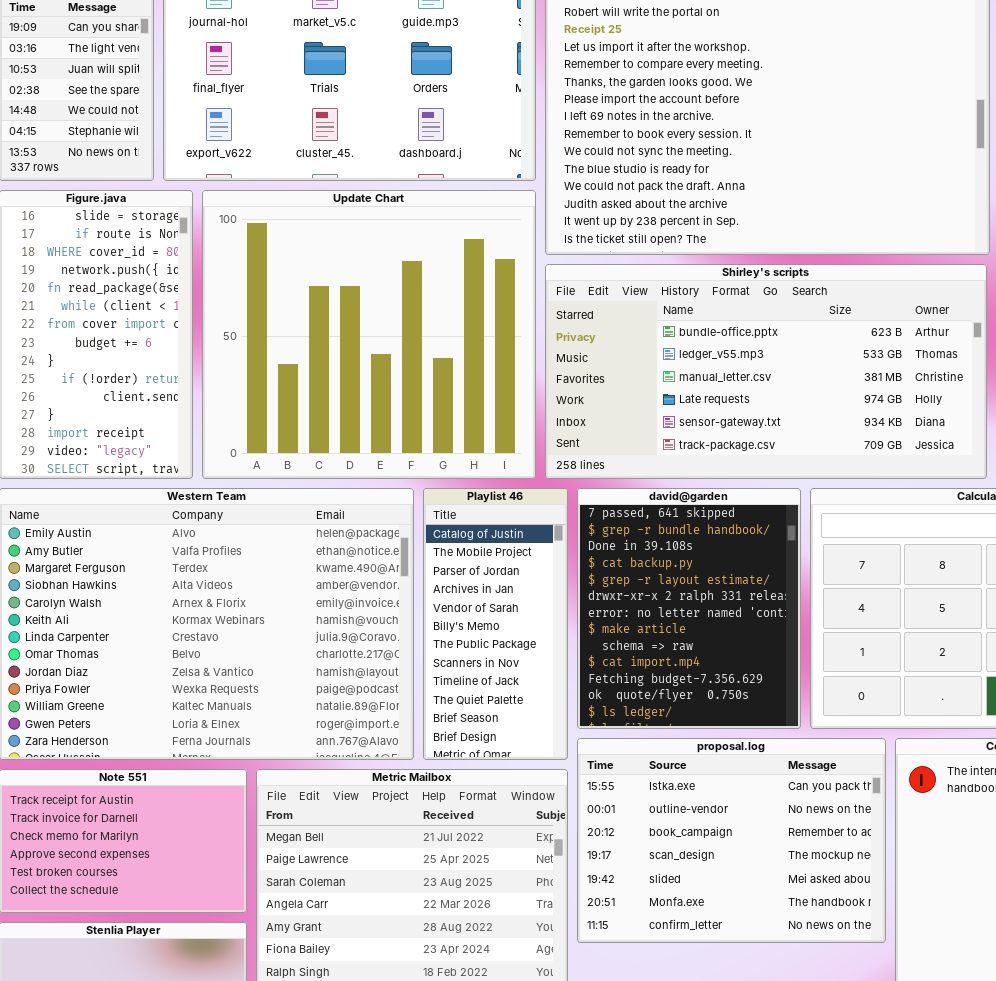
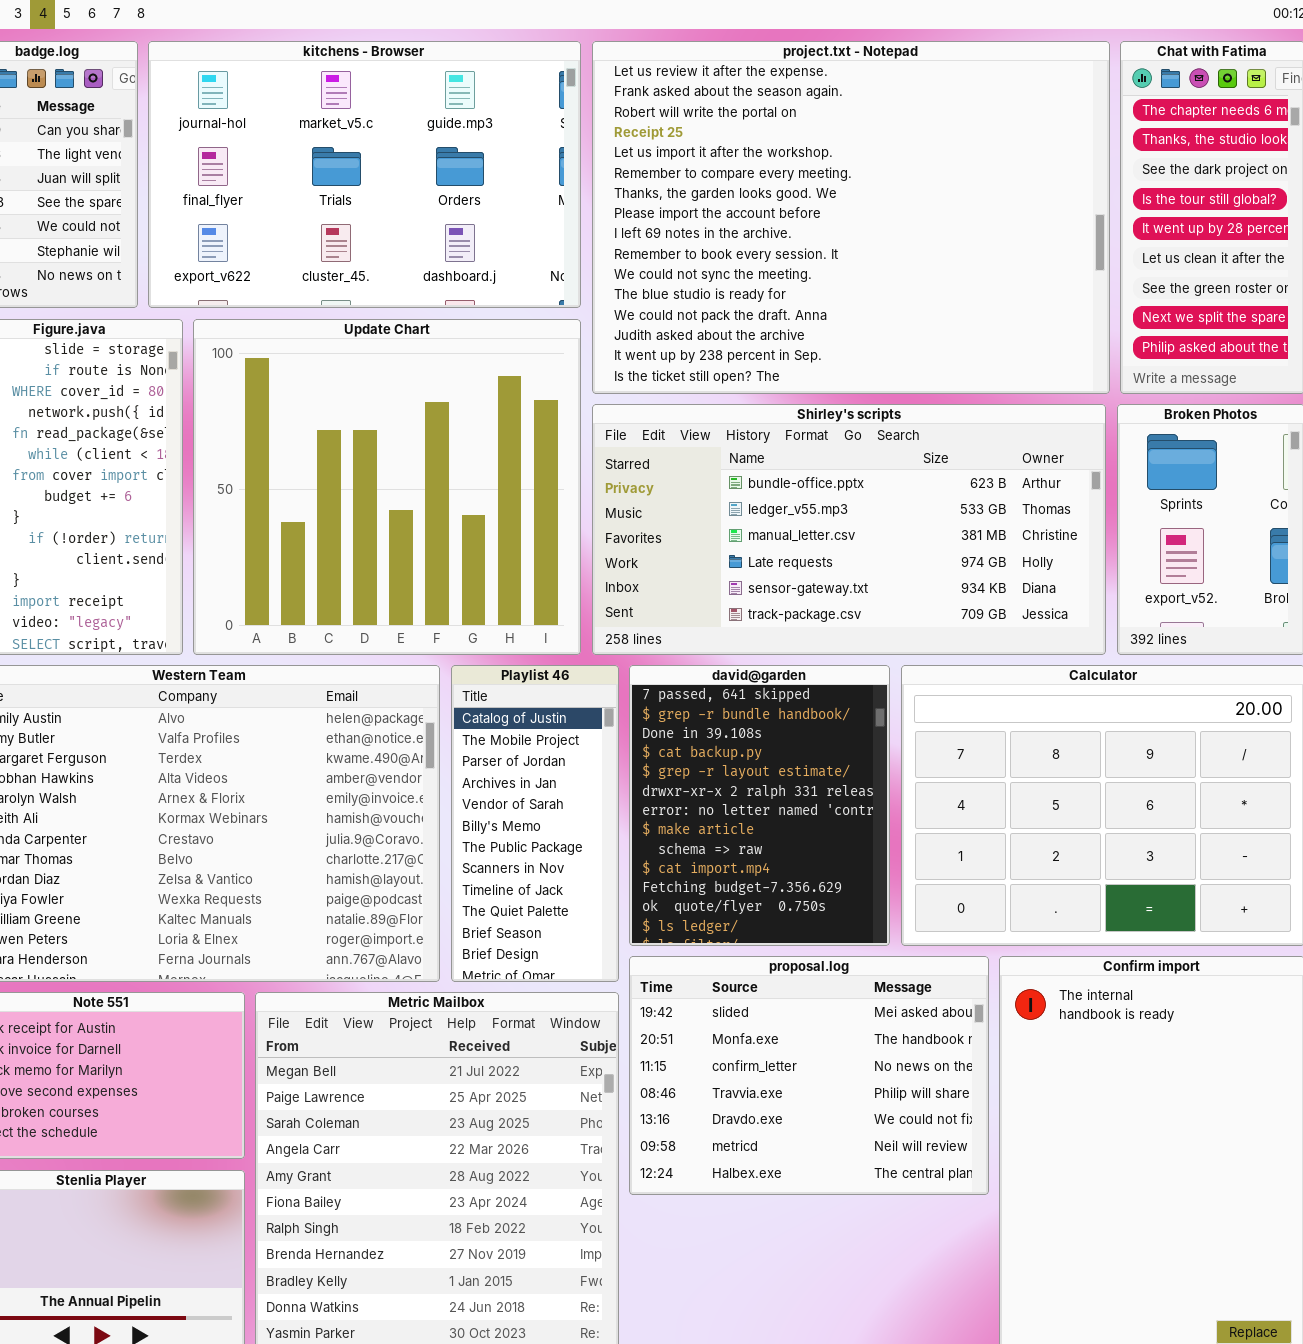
proposal.log: [577,738,886,943] -> [629,956,989,1195], scrolled down 4 rows

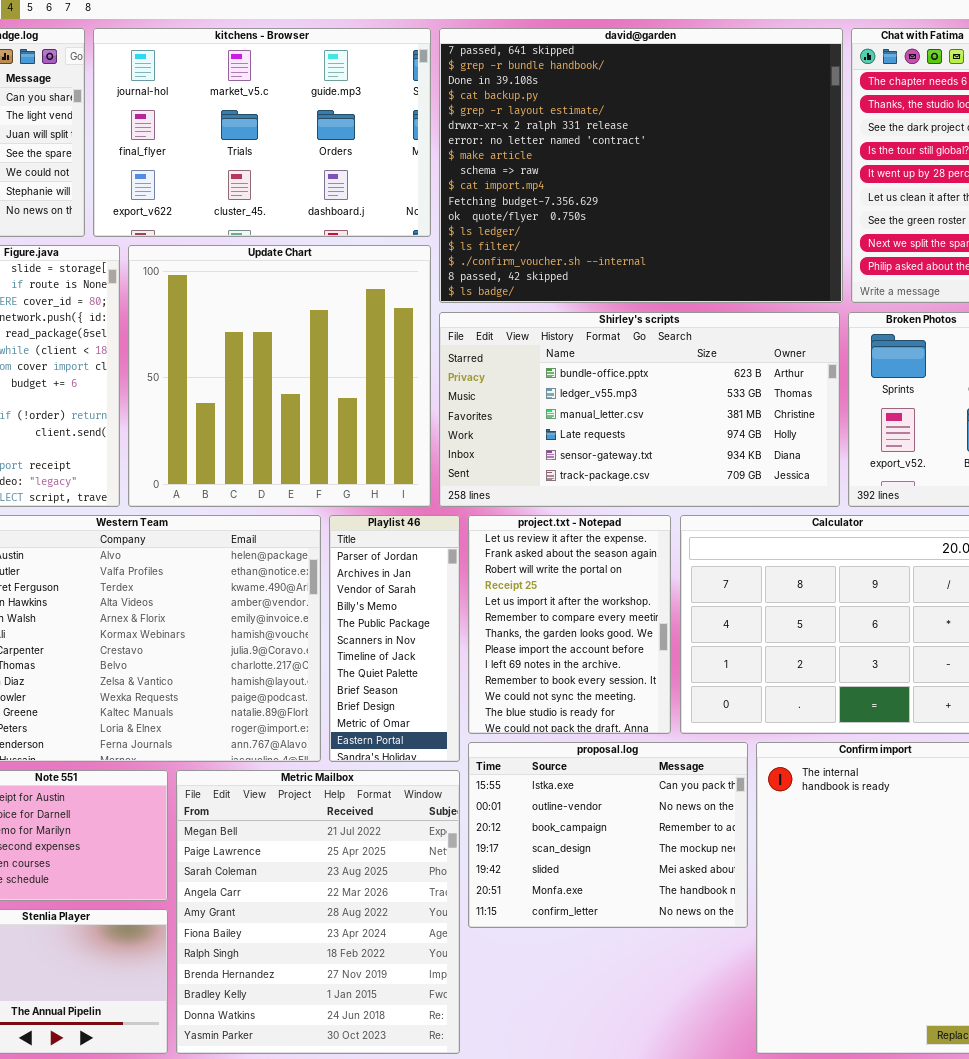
project.txt - Notepad: [592,41,1110,394] -> [468,515,671,734], moved, resized
Playlist 46: [451,665,619,982] -> [329,515,460,762], scrolled down 2 rows
david@garden: [629,665,890,946] -> [439,28,843,303], moved, resized
proposal.log: [629,956,989,1195] -> [468,742,748,928], scrolled up 4 rows

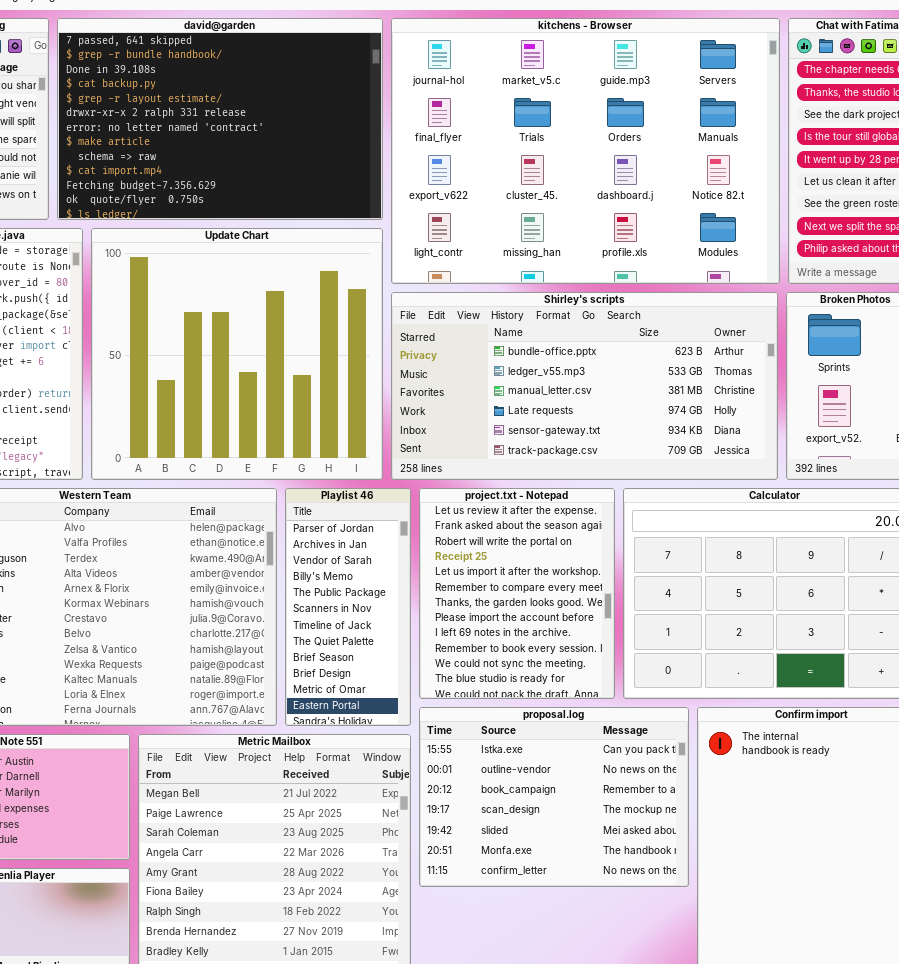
kitchens - Browser: [93,28,431,237] -> [391,18,780,284], moved, resized
david@garden: [439,28,843,303] -> [57,18,383,220], moved, resized

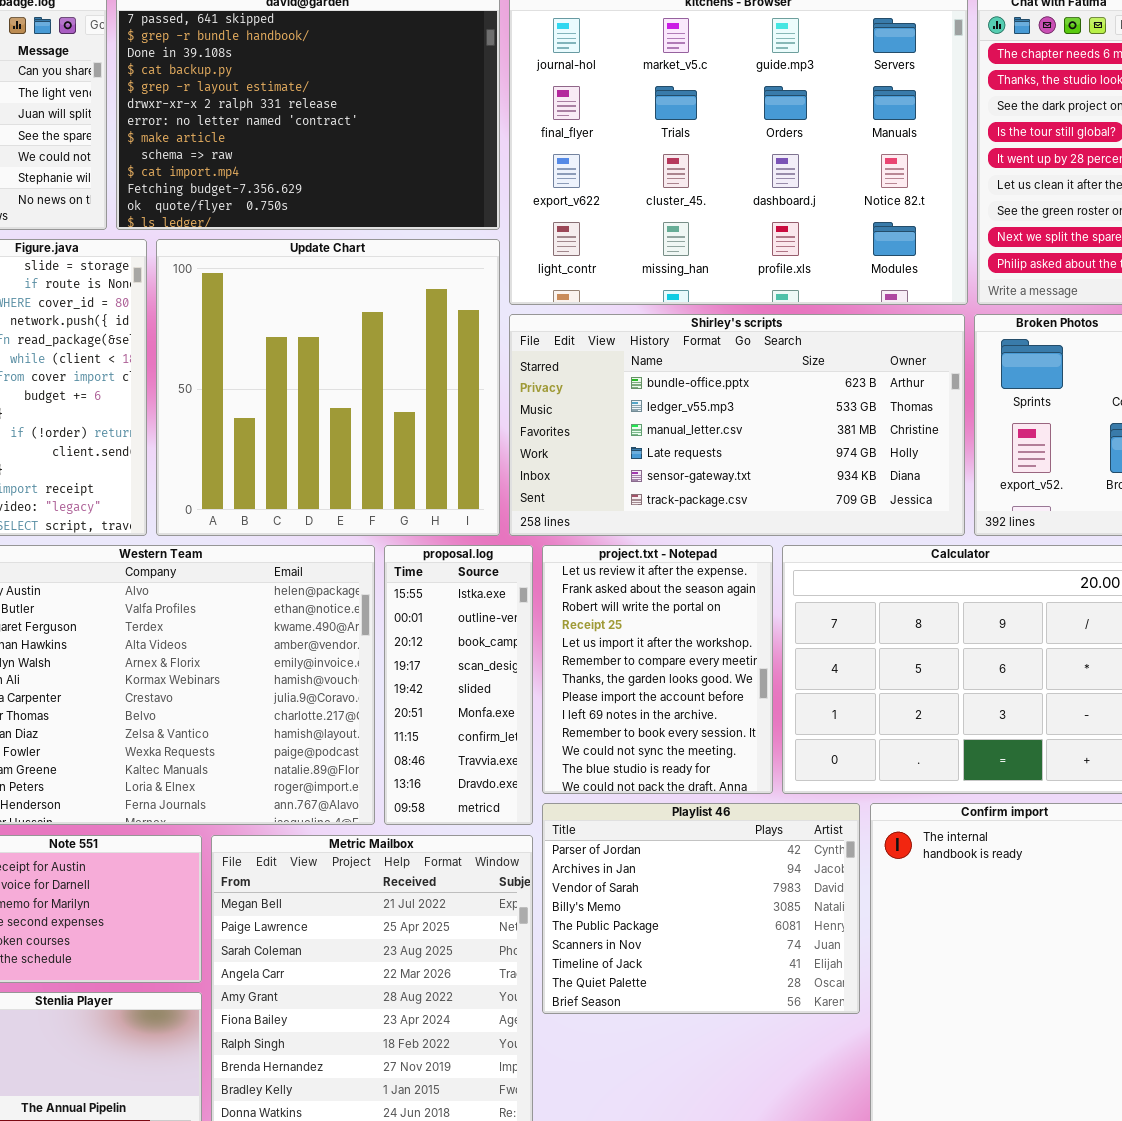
Playlist 46: [285,488,411,726] -> [542,803,860,1014], moved, resized
proposal.log: [419,707,689,887] -> [384,545,533,825], moved, resized

